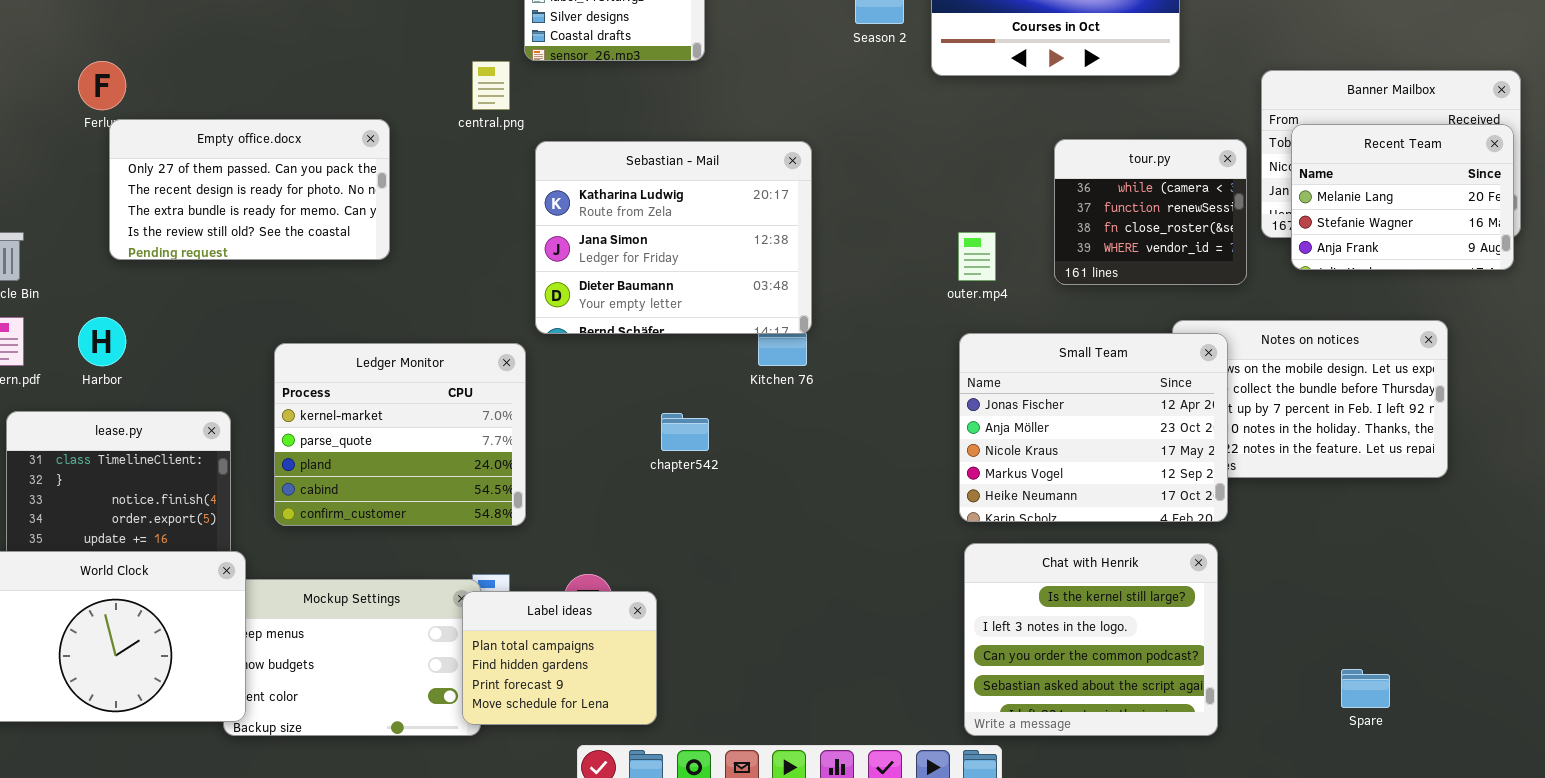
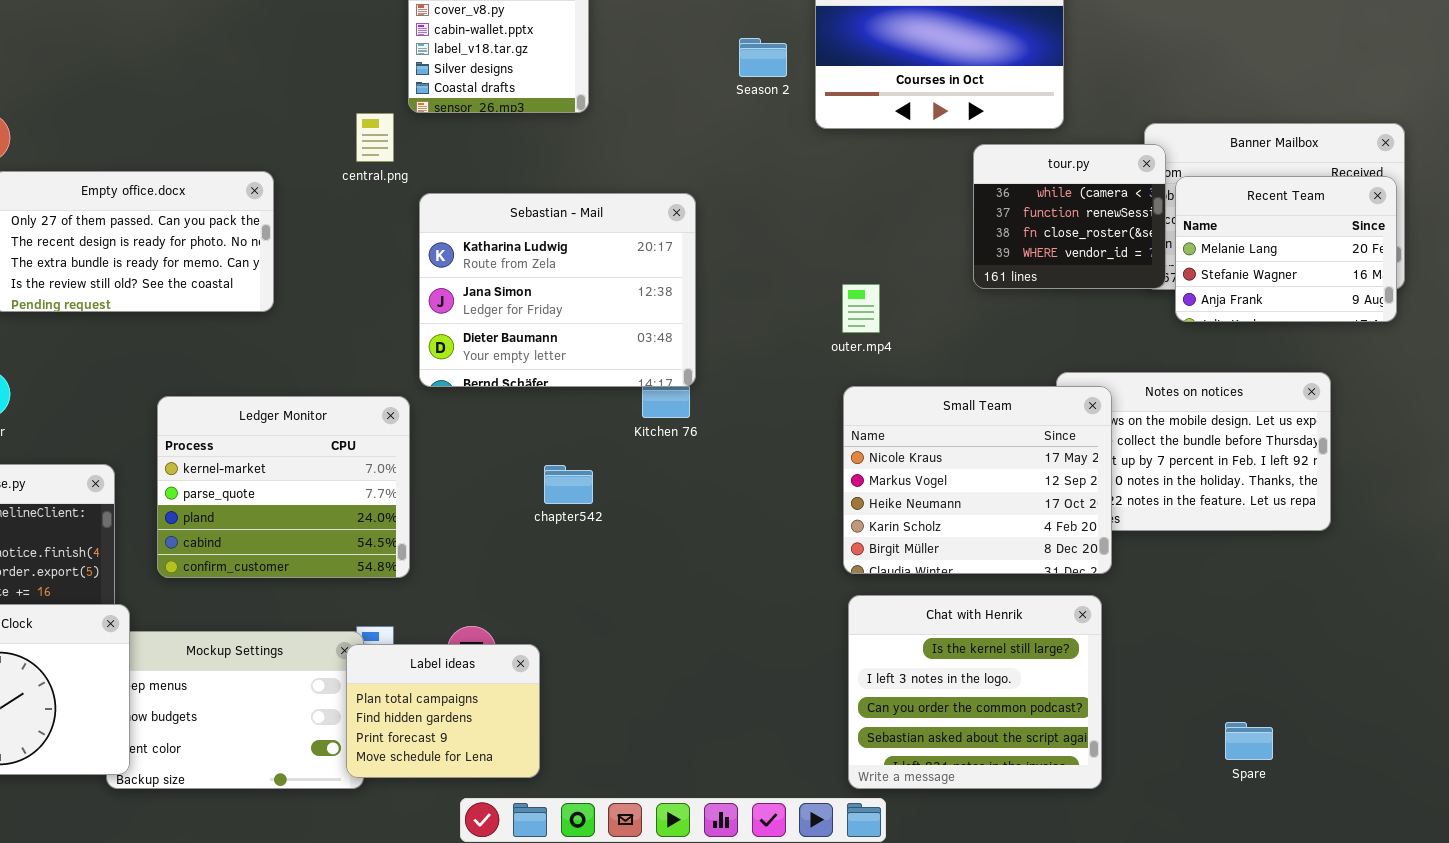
tour.py: [1054,139,1247,285] -> [973,144,1166,289], moved
Small Team: [959,333,1228,522] -> [843,386,1112,574], scrolled down 2 rows

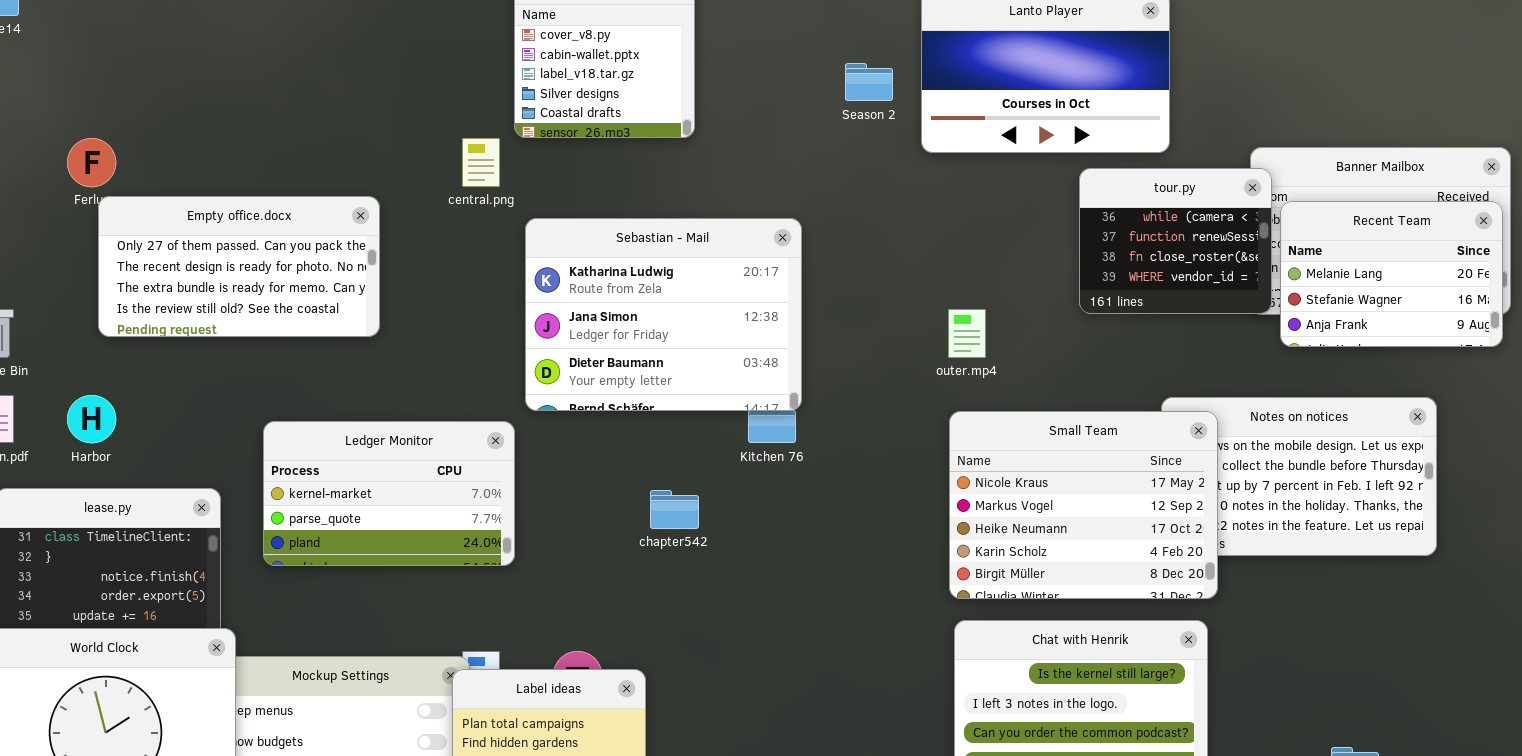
Ledger Monitor: [157,396,410,578] -> [263,421,515,566], resized

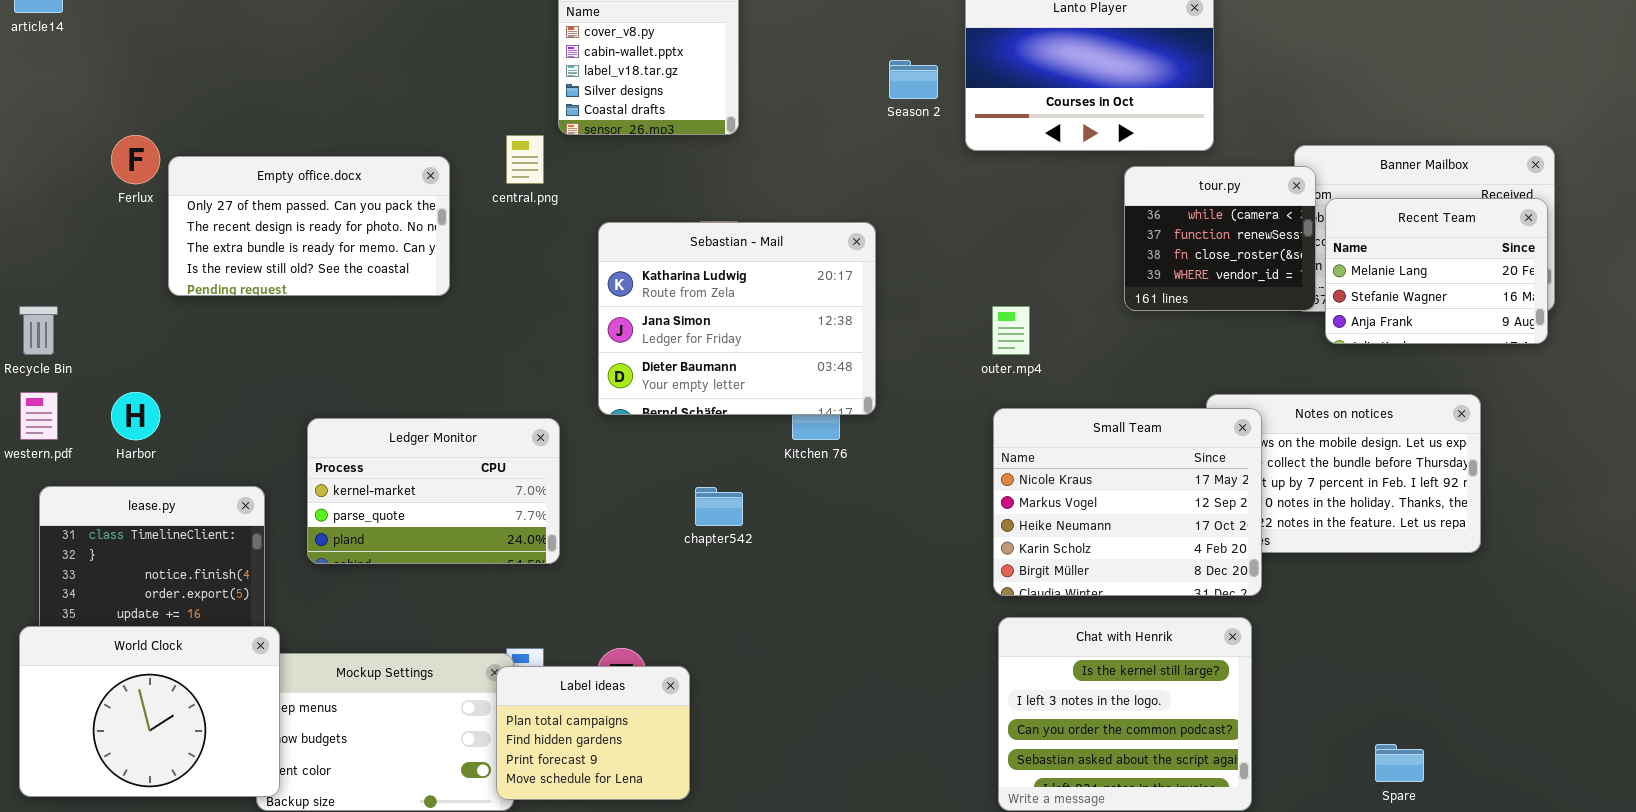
Empty office.docx: [98,196,380,337] -> [168,156,450,296], moved
Sebastian - Mail: [525,218,802,411] -> [598,222,876,415], moved

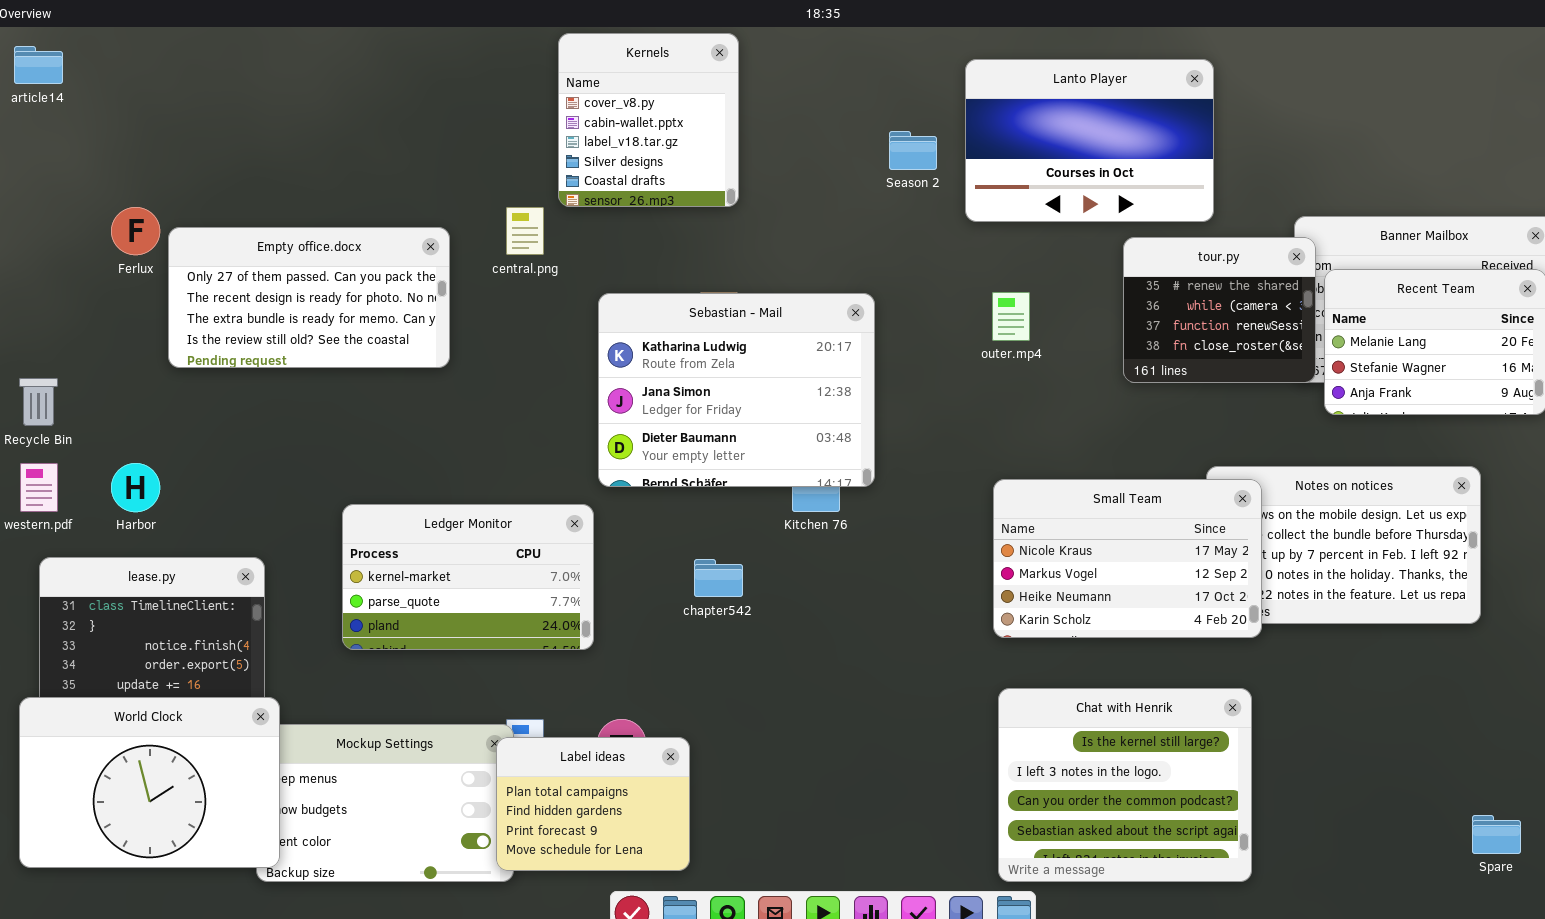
tour.py: [1124,166,1316,311] -> [1123,237,1316,383], scrolled up 1 row
outer.mp4: [992,306,1030,355] -> [992,292,1030,341], moved
Small Team: [993,408,1262,596] -> [993,479,1262,638], resized
Ledger Monitor: [307,418,560,564] -> [342,504,594,650], moved
Spare: [1375,744,1424,782] -> [1472,815,1521,854], moved

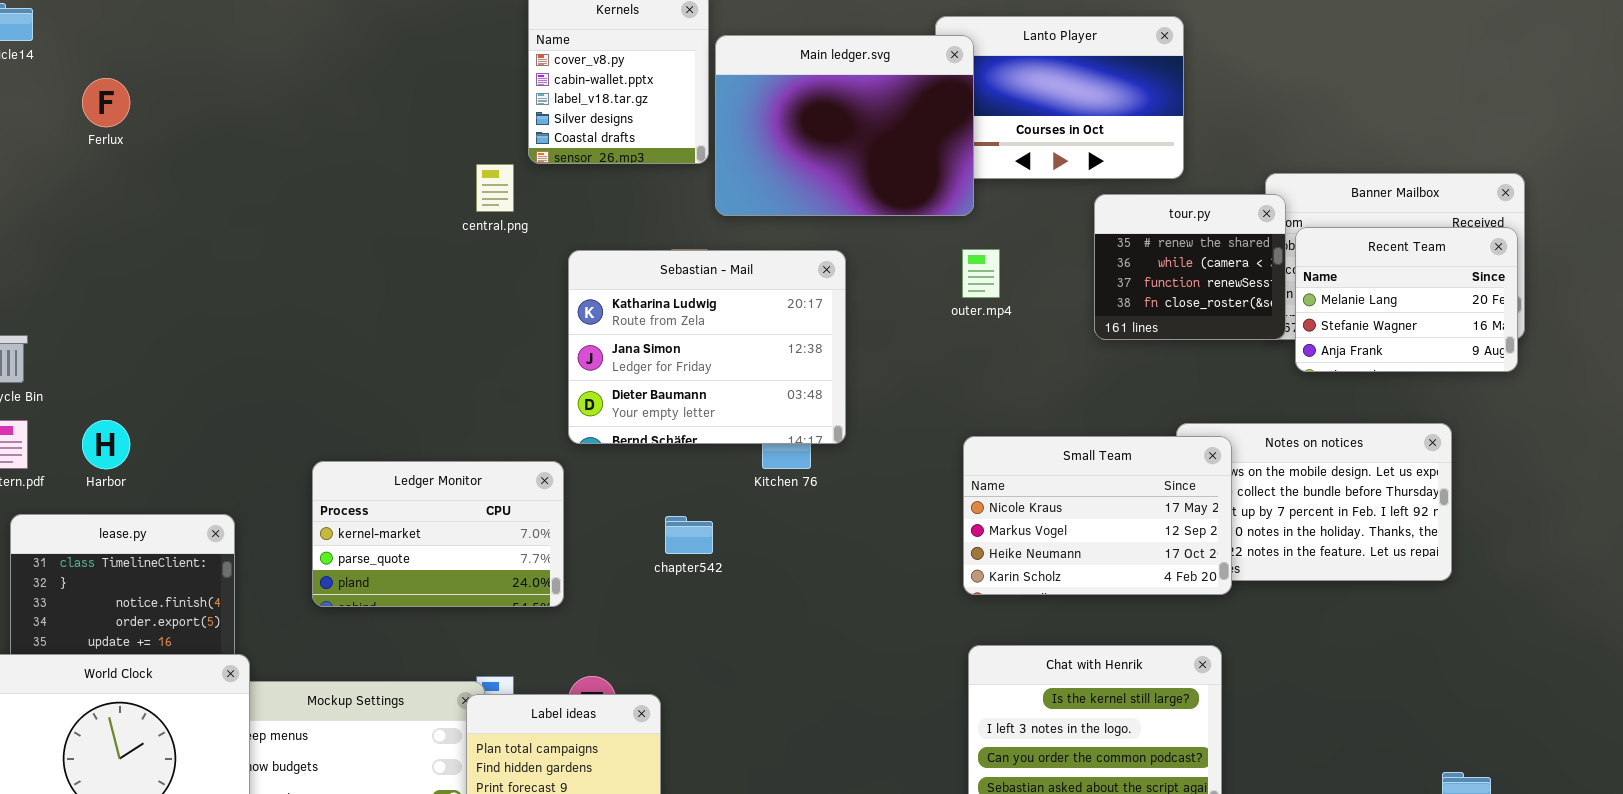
Main ledger.svg: none -> [715,35,974,216], opened
Ferlux: [111,207,160,255] -> [82,78,130,127], moved
Empty office.docx: [168,227,450,368] -> none, closed

